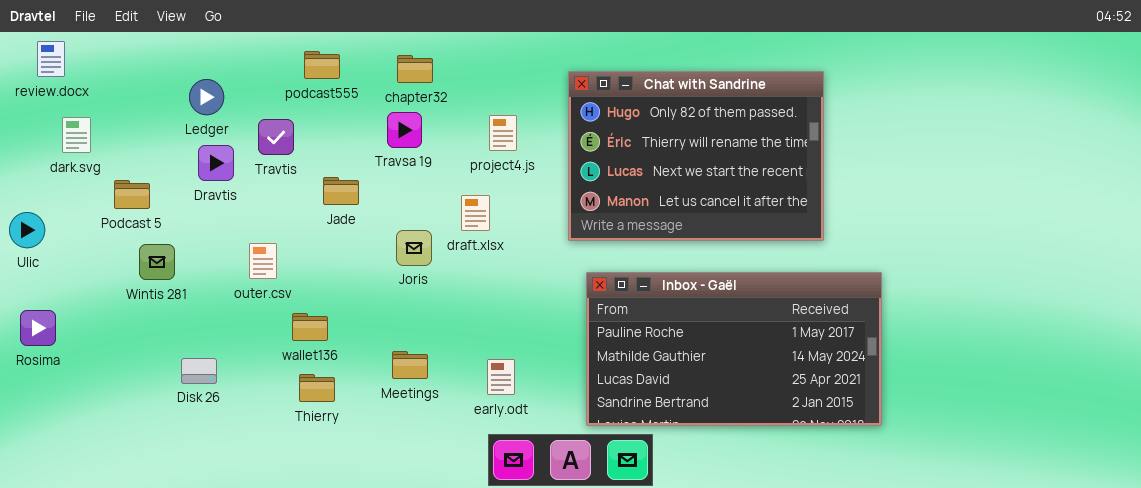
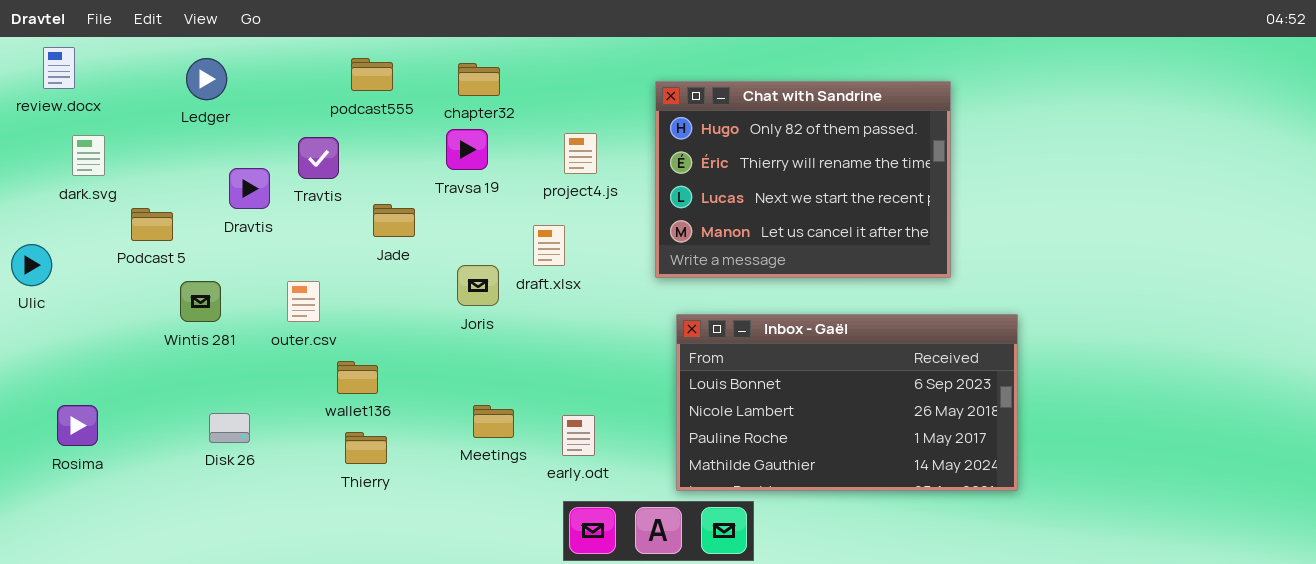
Ledger: [189,79,224,115] -> [186,58,227,100], moved
Wintis 281: [139,244,175,280] -> [180,281,221,322], moved
Inbox - Gaël: [586,272,882,426] -> [676,314,1018,491], scrolled up 2 rows
Rosima: [20,310,56,346] -> [57,405,98,446], moved
Meetings: [392,351,428,379] -> [473,405,514,438], moved

